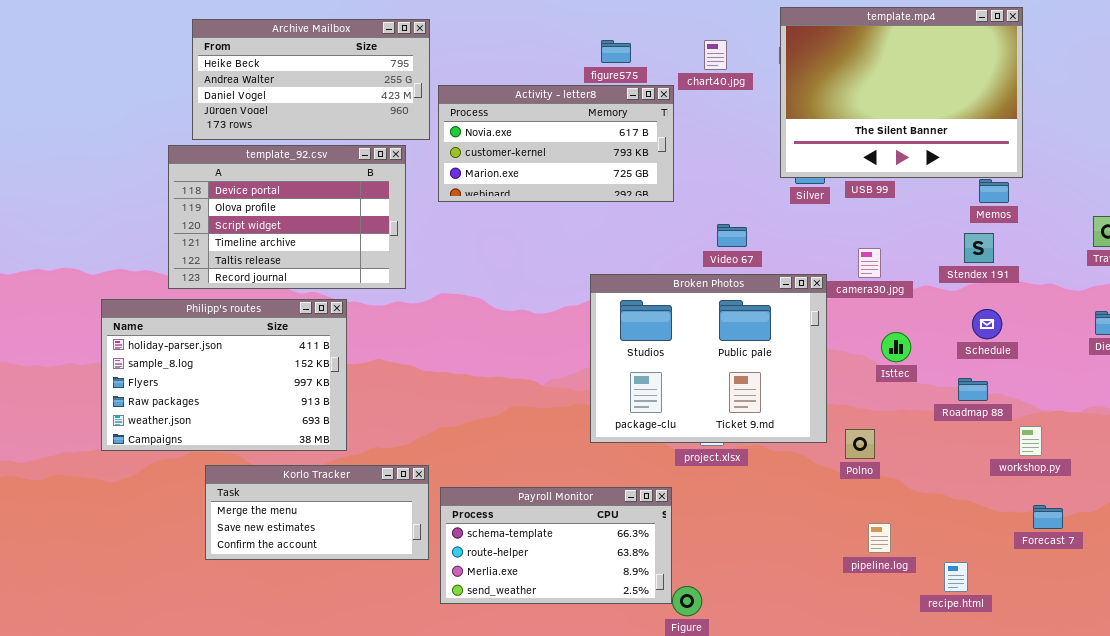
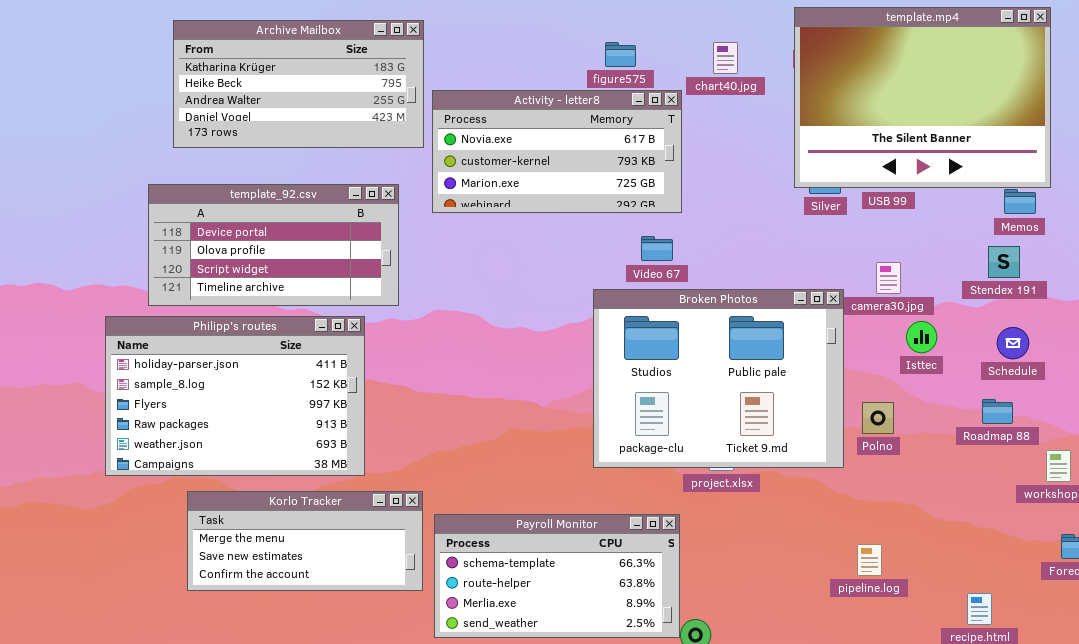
Archive Mailbox: [192,19,430,140] -> [173,20,424,148], scrolled up 1 row
template_92.csv: [168,145,406,289] -> [148,184,399,306], resized
Video 67: [717,224,747,247] -> [641,236,673,261], moved
Philipp's routes: [101,299,347,451] -> [105,316,365,476], moved
Isttec: [881,332,911,362] -> [906,321,937,353], moved
Polno: [845,429,875,459] -> [862,402,894,434], moved
pipeline.log: [868,523,891,553] -> [857,544,882,576], moved

